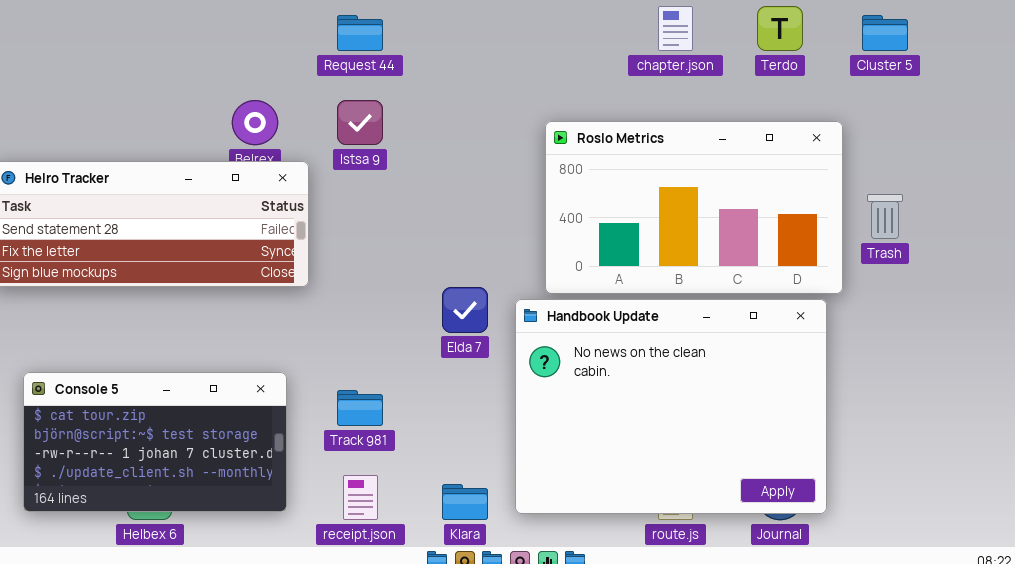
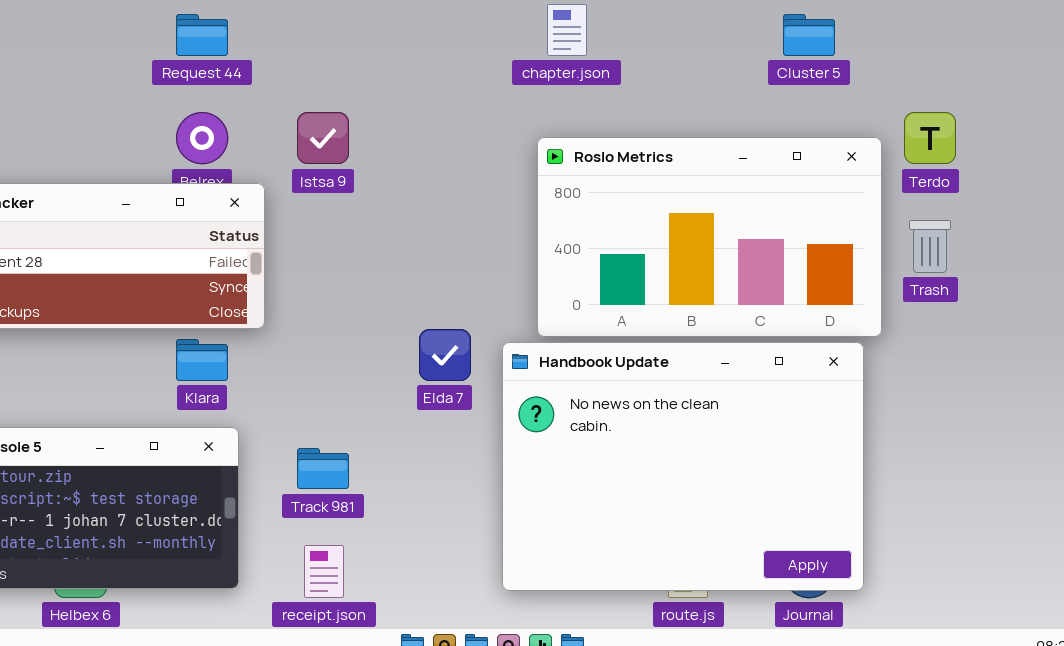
chapter.json: [658,6,693,51] -> [547,4,587,56], moved
Terdo: [757,6,803,51] -> [904,112,956,164], moved
Request 44: [337,15,383,51] -> [176,14,228,56], moved
Cluster 5: [862,15,908,51] -> [783,14,835,56], moved
Klara: [442,484,488,520] -> [176,339,228,381], moved

